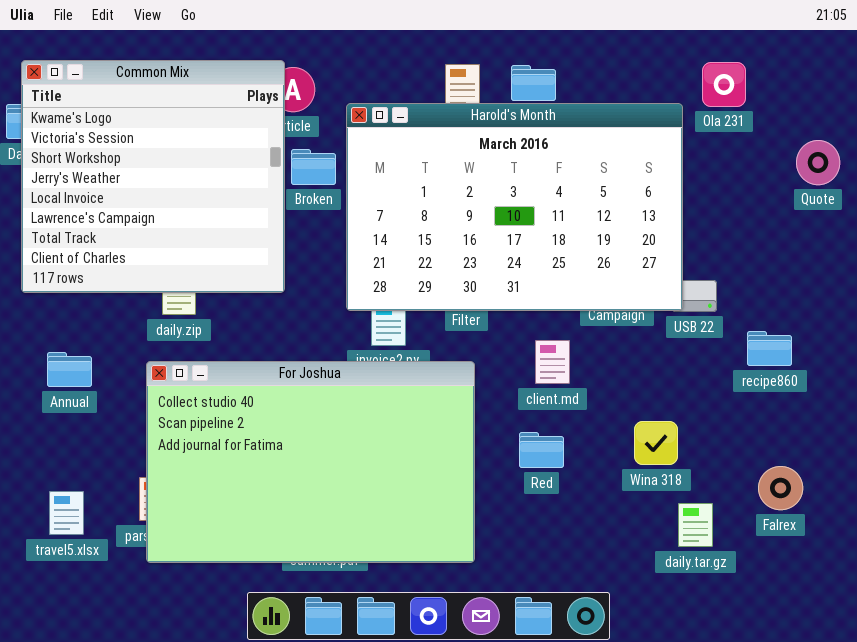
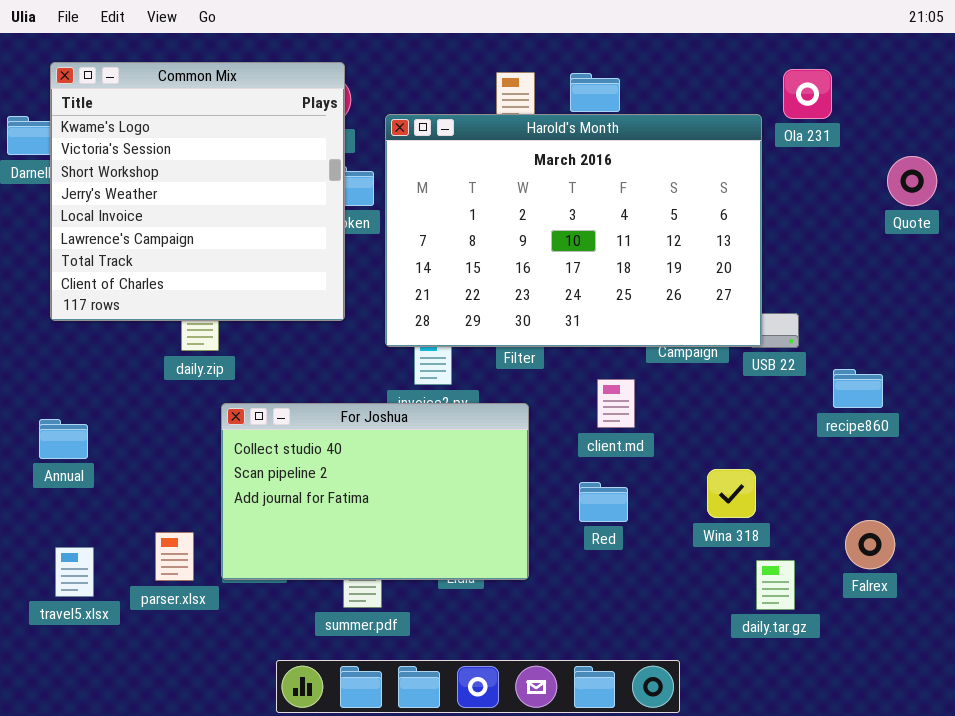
Common Mix: [21,60,285,293] -> [50,62,345,321], moved
Annual: [47,352,92,387] -> [39,419,88,459], moved
For Joshua: [146,361,475,563] -> [221,403,529,580], resized

